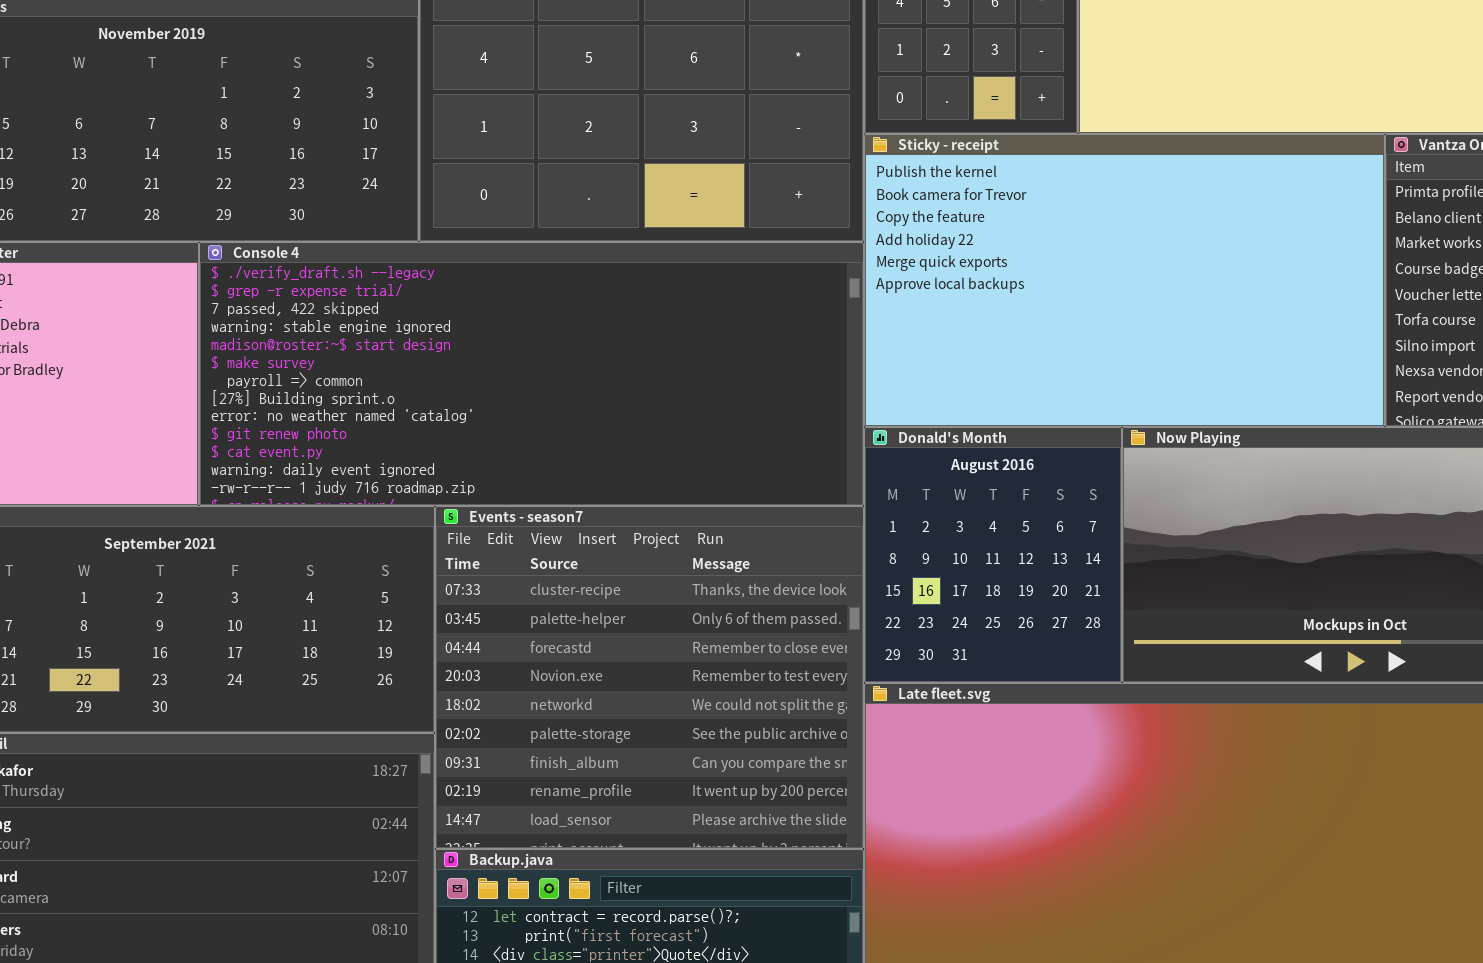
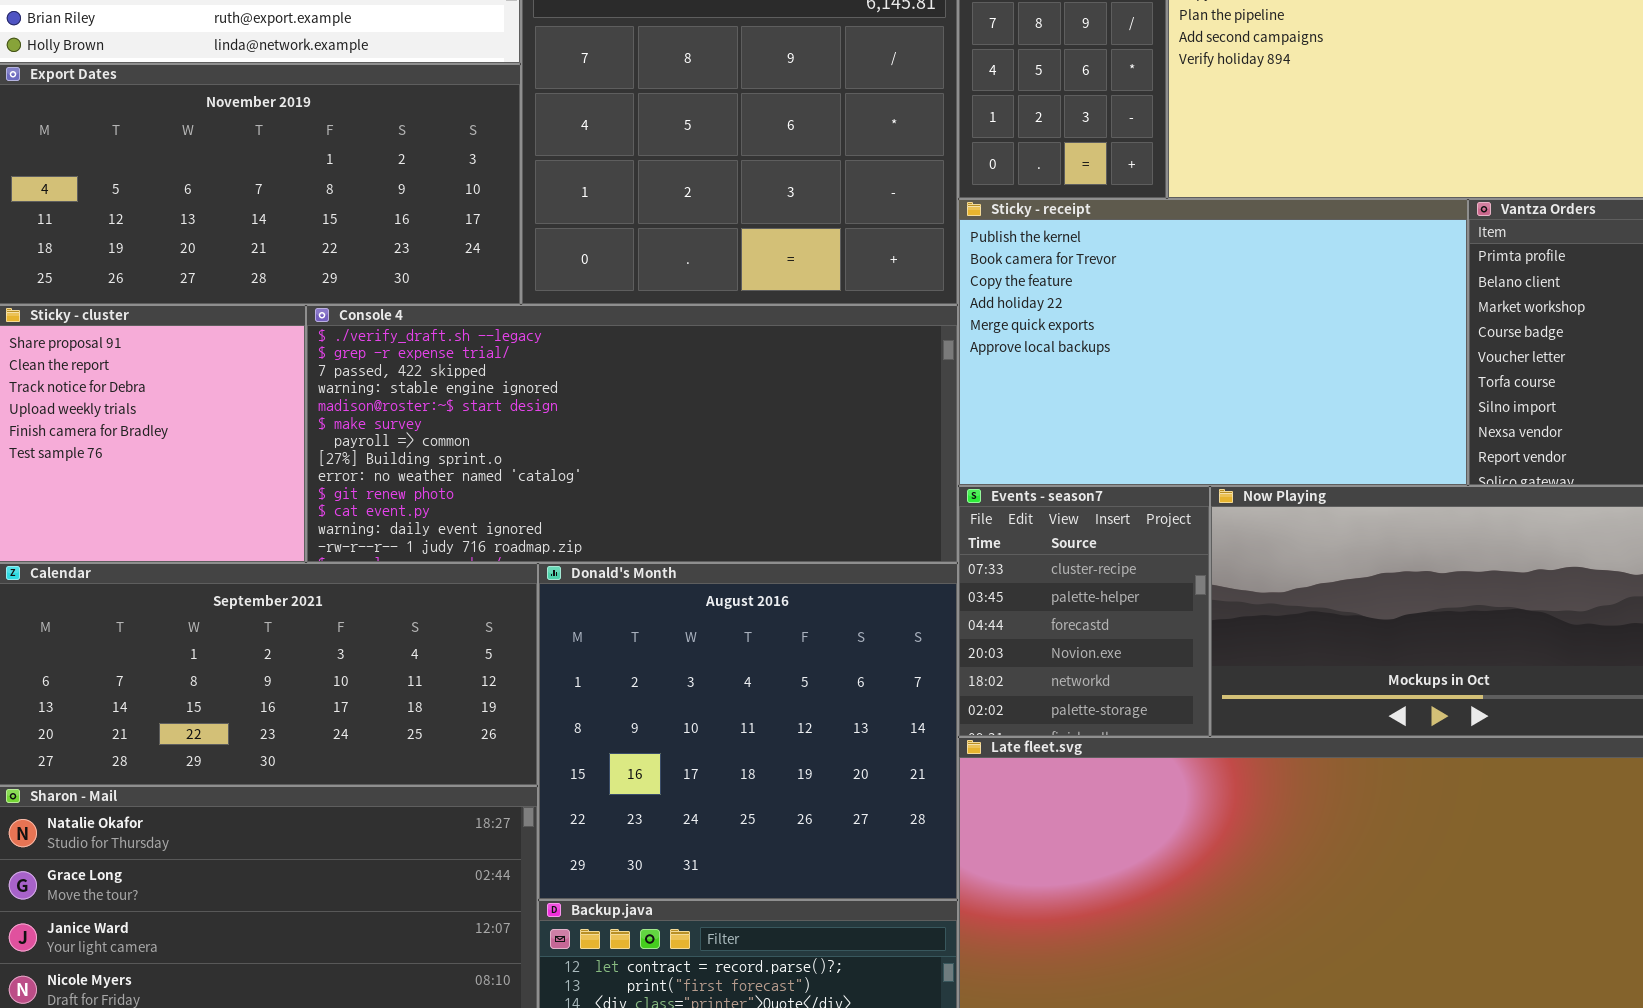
Donald's Month: [864,427,1122,683] -> [538,563,958,900], moved, resized
Events - season7: [435,506,864,849] -> [958,486,1210,737], moved, resized

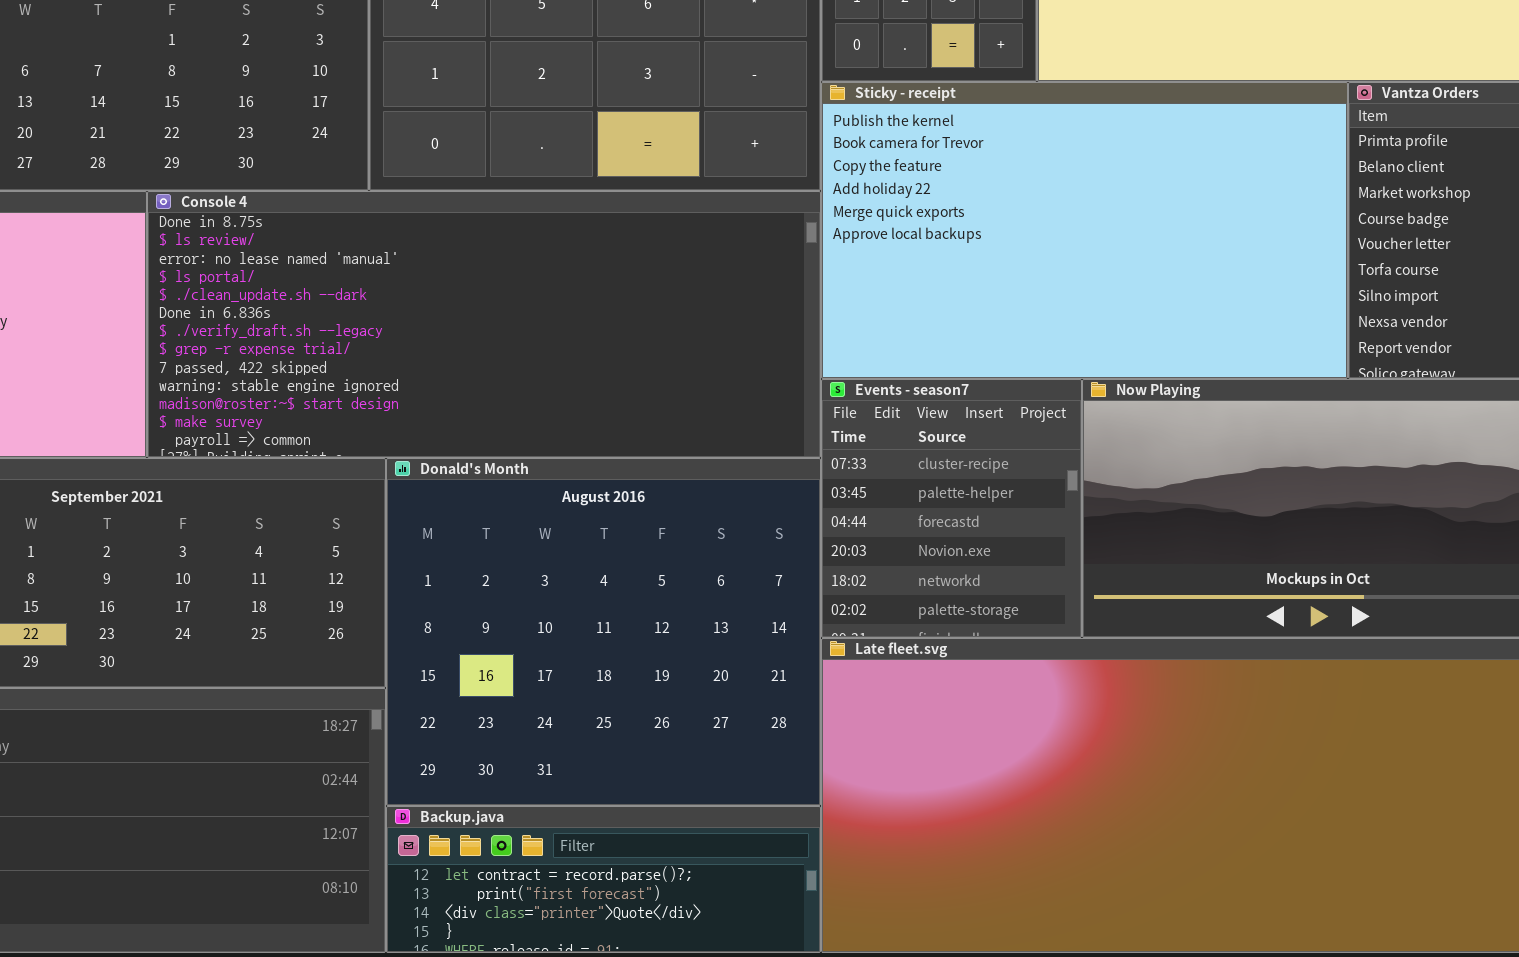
Console 4: [306,305,958,563] -> [147,191,821,458], scrolled up 6 rows

